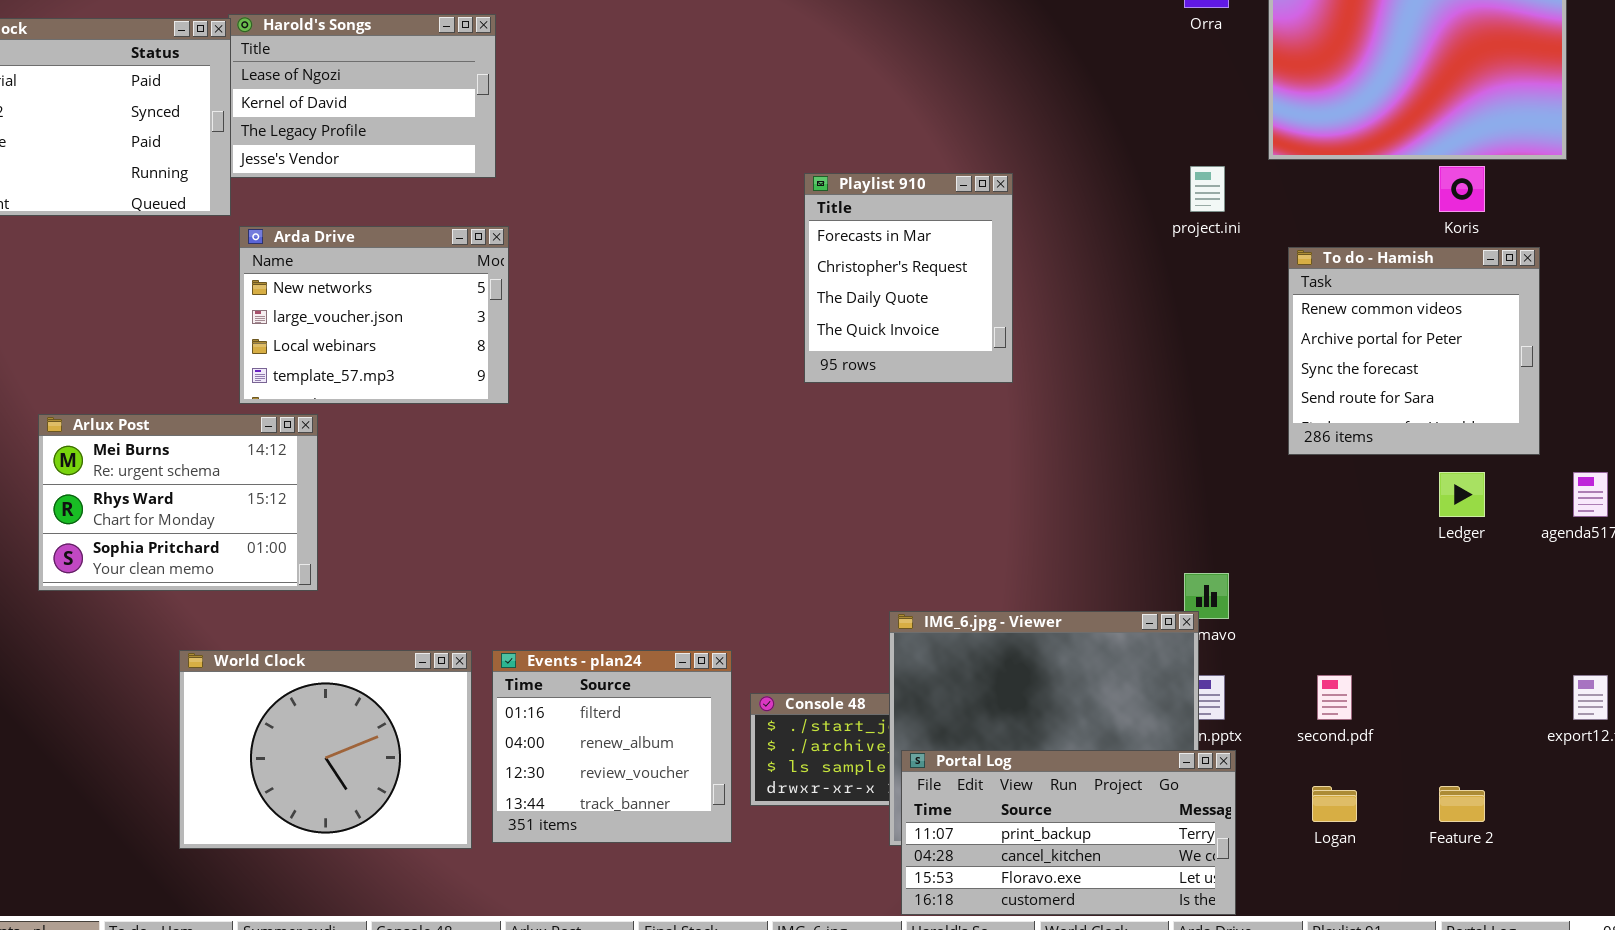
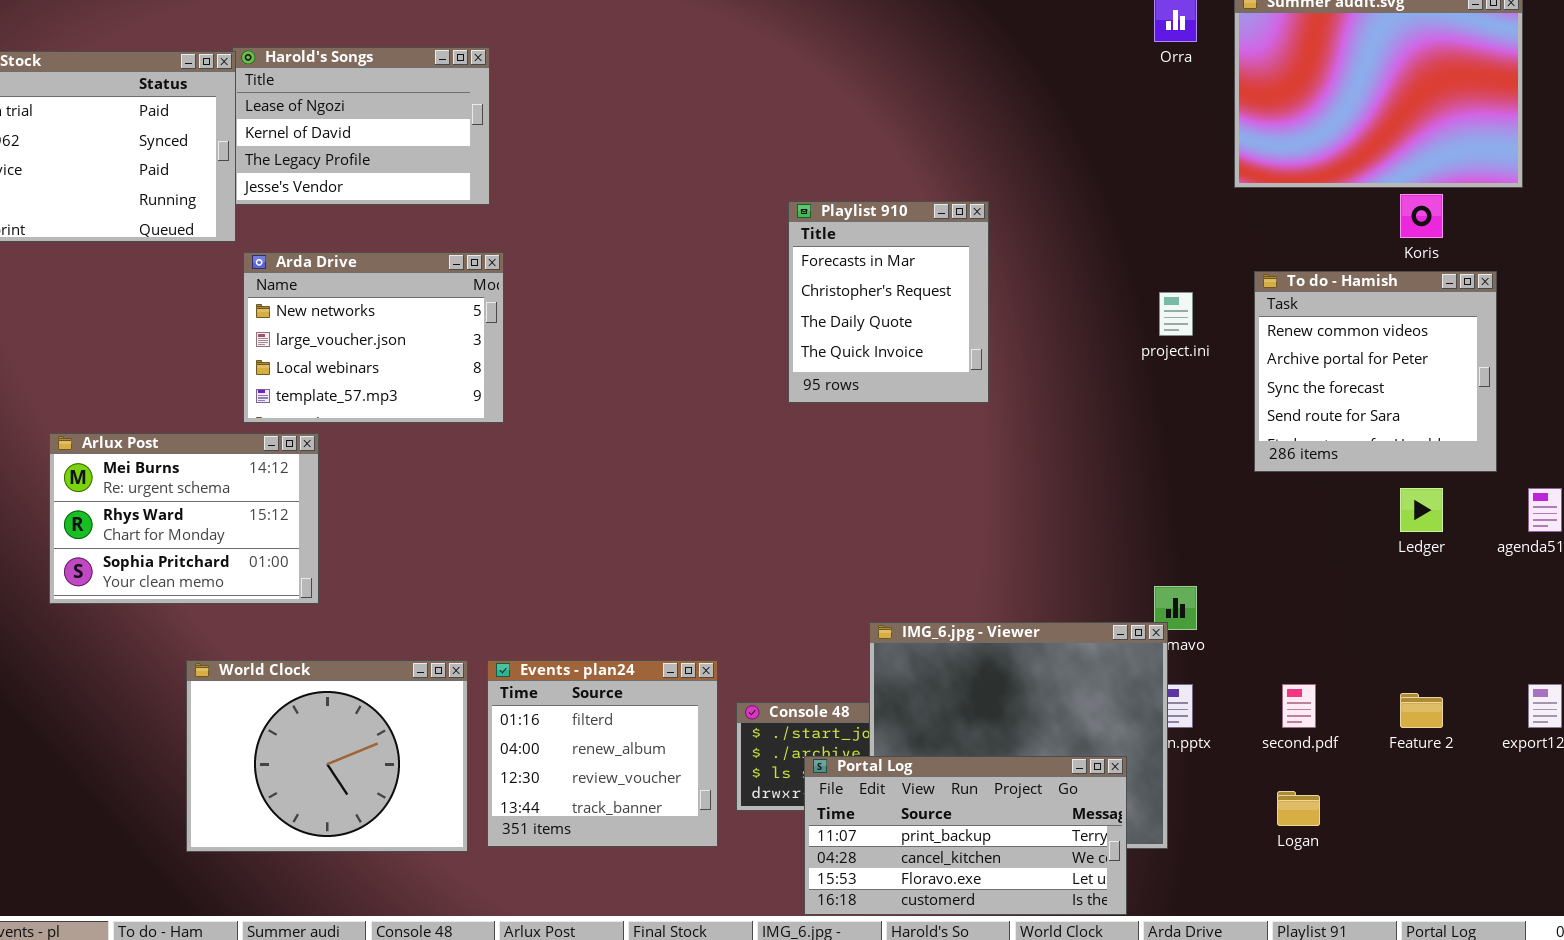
project.ini: [1190,166,1225,212] -> [1159,292,1193,336], moved
Portal Log: [901,750,1236,915] -> [804,756,1127,915], moved
Feature 2: [1439,786,1485,822] -> [1400,693,1443,728], moved

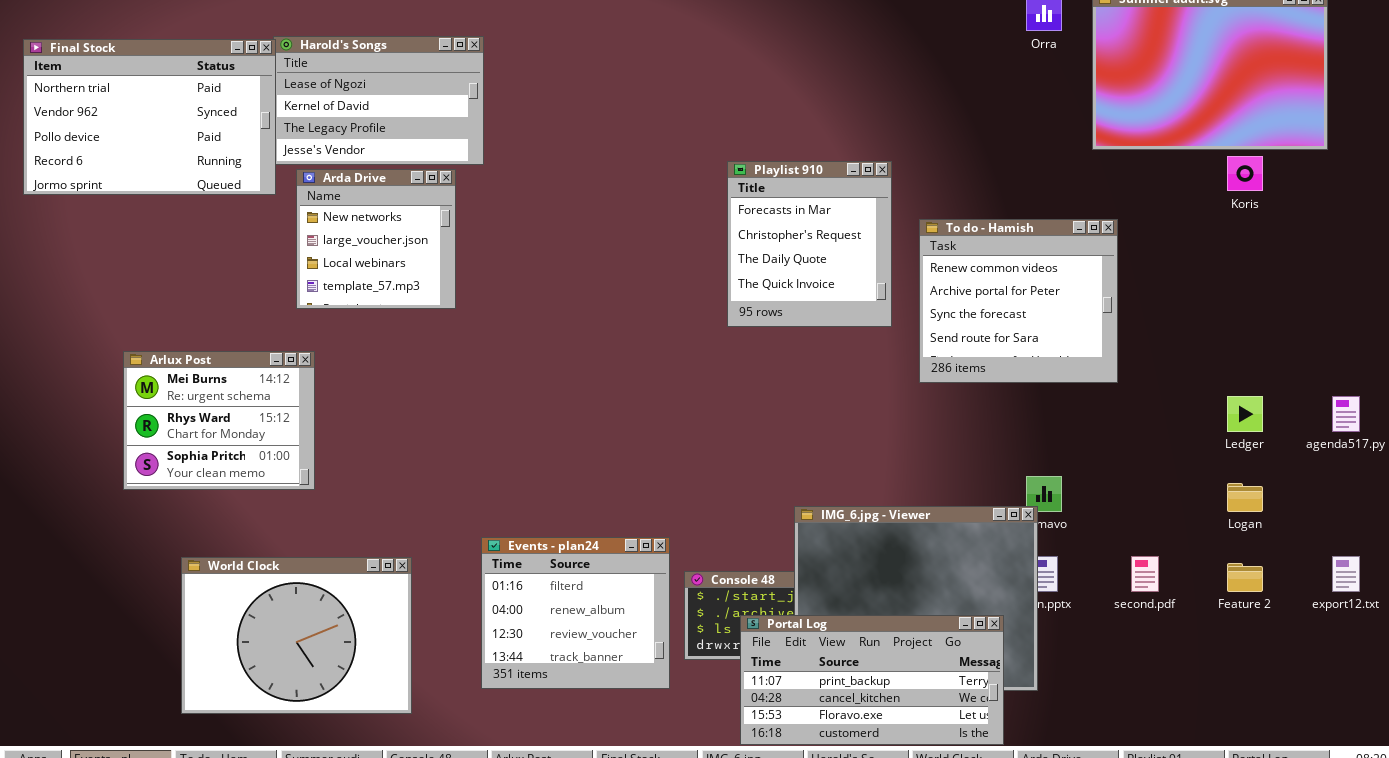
Arda Drive: [243,252,504,423] -> [296,169,456,309], moved, resized
To do - Hamish: [1254,271,1497,472] -> [919,219,1118,383], moved
Arlux Post: [49,433,319,604] -> [123,351,315,490], resized
World Clock: [186,660,468,852] -> [181,557,412,714], moved
Logan: [1277,791,1320,826] -> [1227,483,1263,512], moved

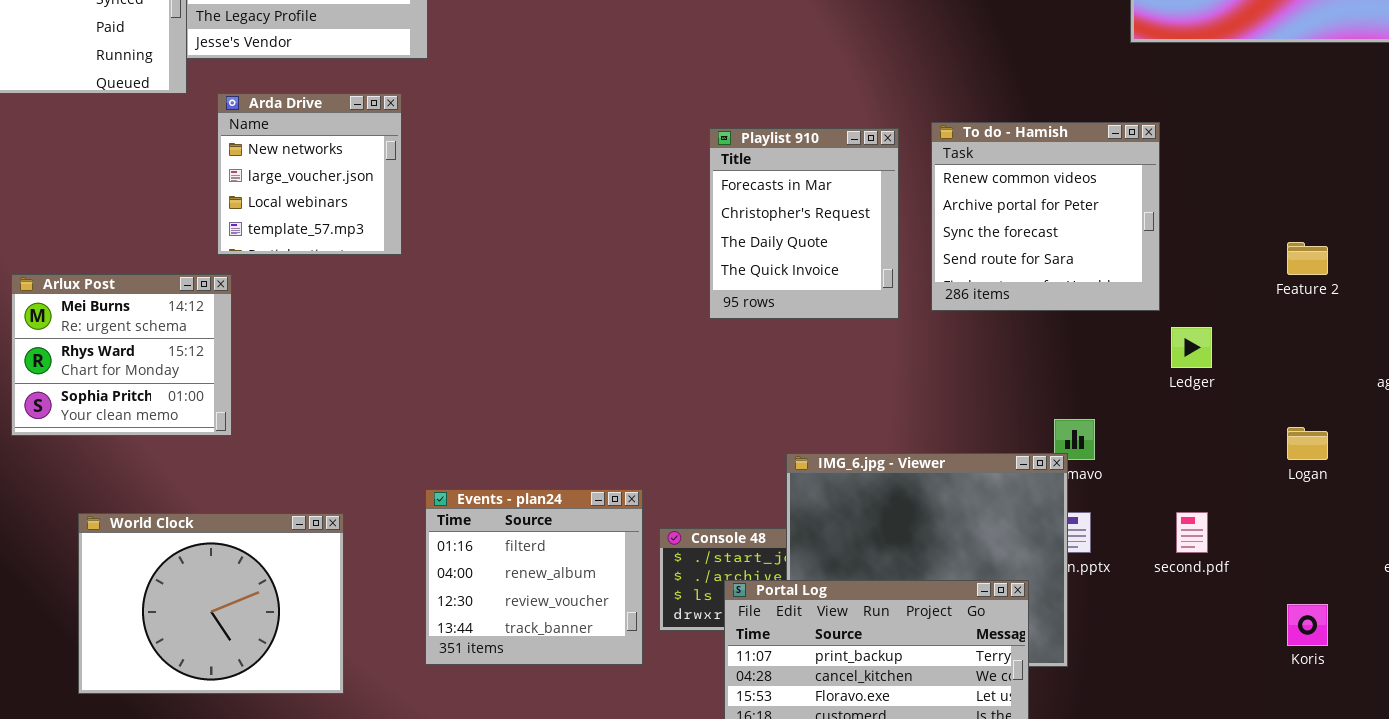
Koris: [1227,156,1263,191] -> [1287,604,1328,646], moved
Playlist 910: [727,161,892,327] -> [709,128,899,319], moved
Arda Drive: [296,169,456,309] -> [217,93,402,255], moved
Ledger: [1227,396,1263,432] -> [1171,327,1212,368], moved
Feature 2: [1227,563,1263,592] -> [1287,242,1328,275], moved

